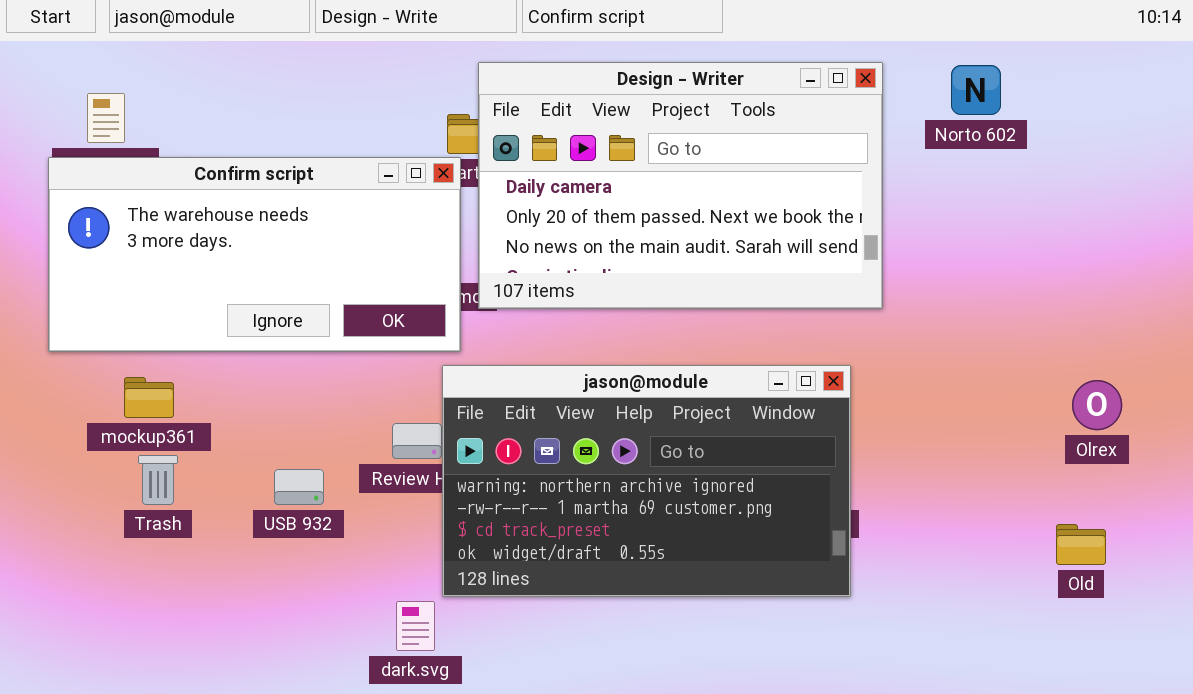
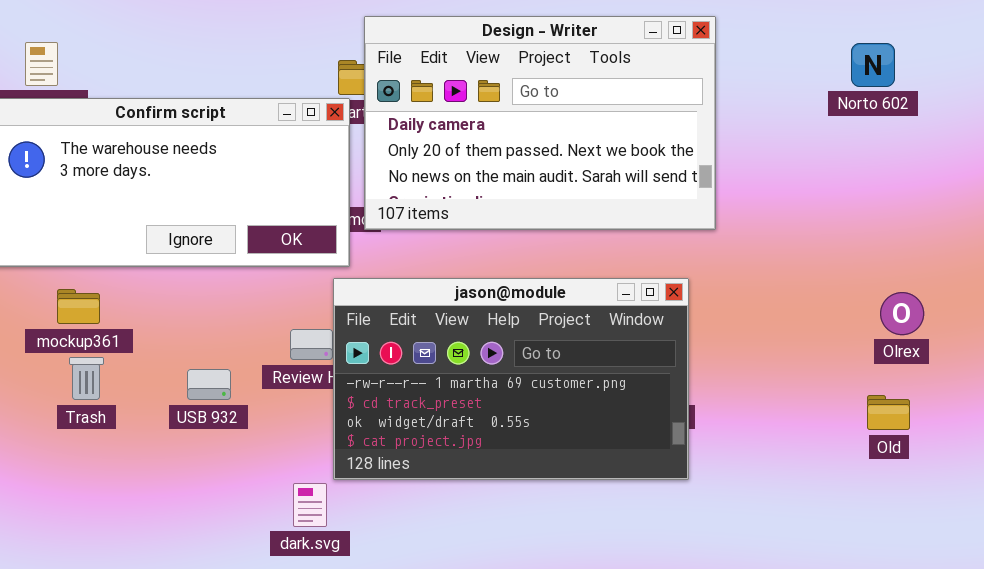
Norto 602: [951,65,1001,115] -> [851,43,895,87], moved
jason@module: [442,365,851,597] -> [333,278,689,480], scrolled down 1 row
Old: [1056,524,1106,565] -> [867,395,910,430], moved

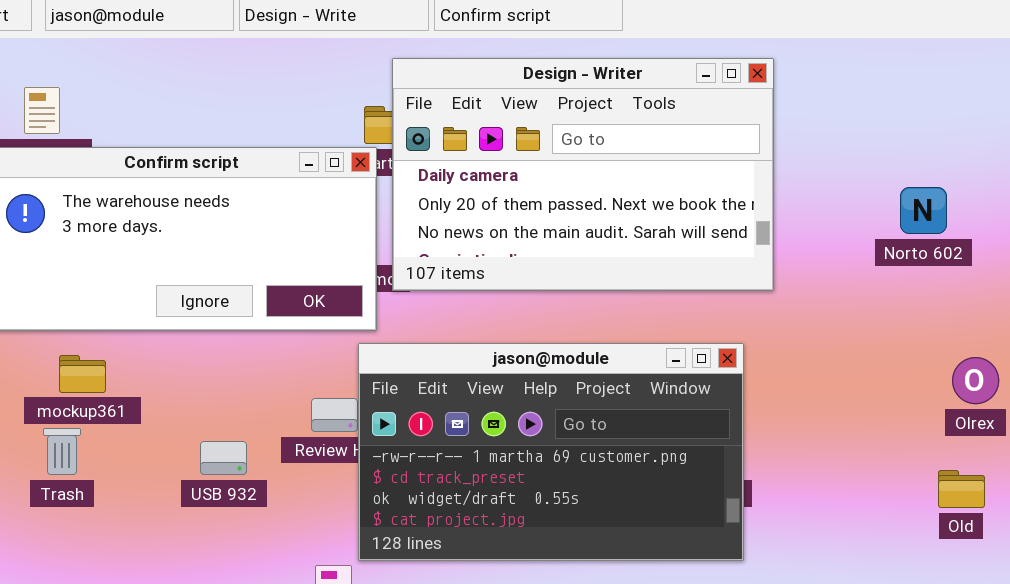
Norto 602: [851,43,895,87] -> [900,187,947,234], moved
Trash: [69,357,104,400] -> [43,428,81,475], moved

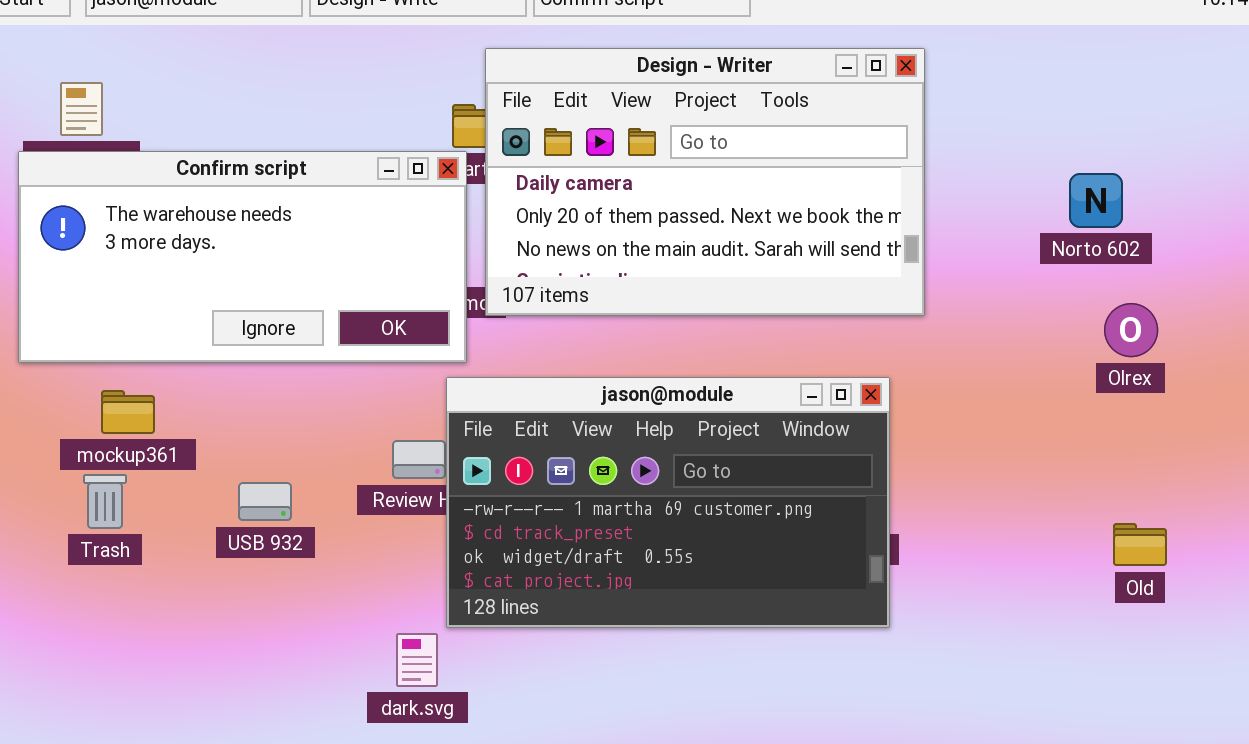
Norto 602: [900,187,947,234] -> [1069,173,1123,228], moved
Olrex: [952,357,999,404] -> [1104,303,1158,357], moved
USB 932: [200,441,247,475] -> [238,482,292,521], moved

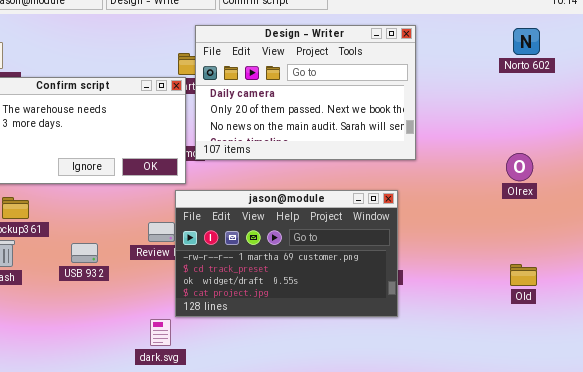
Norto 602: [1069,173,1123,228] -> [513,28,540,55], moved

